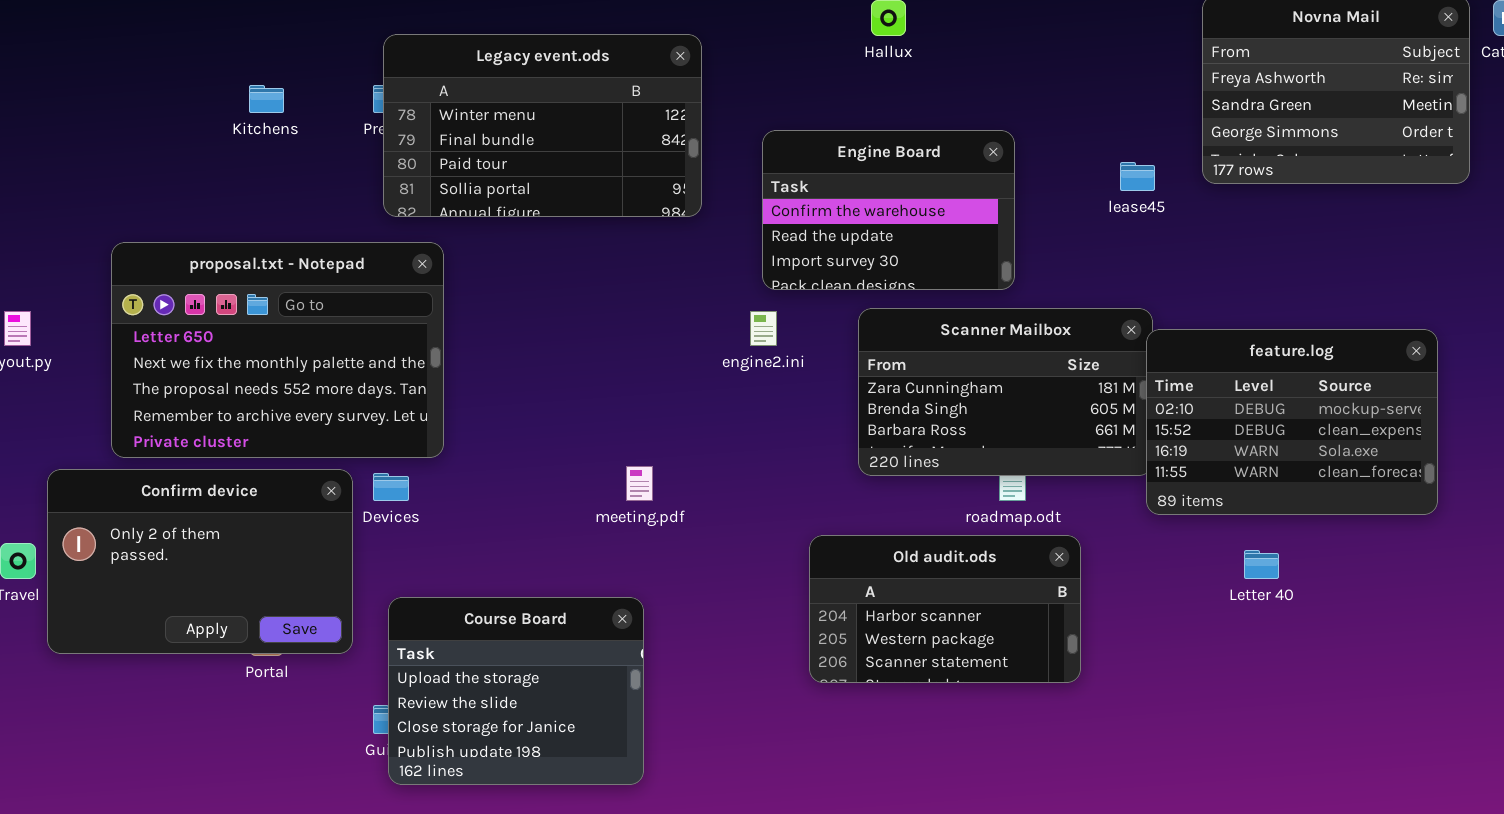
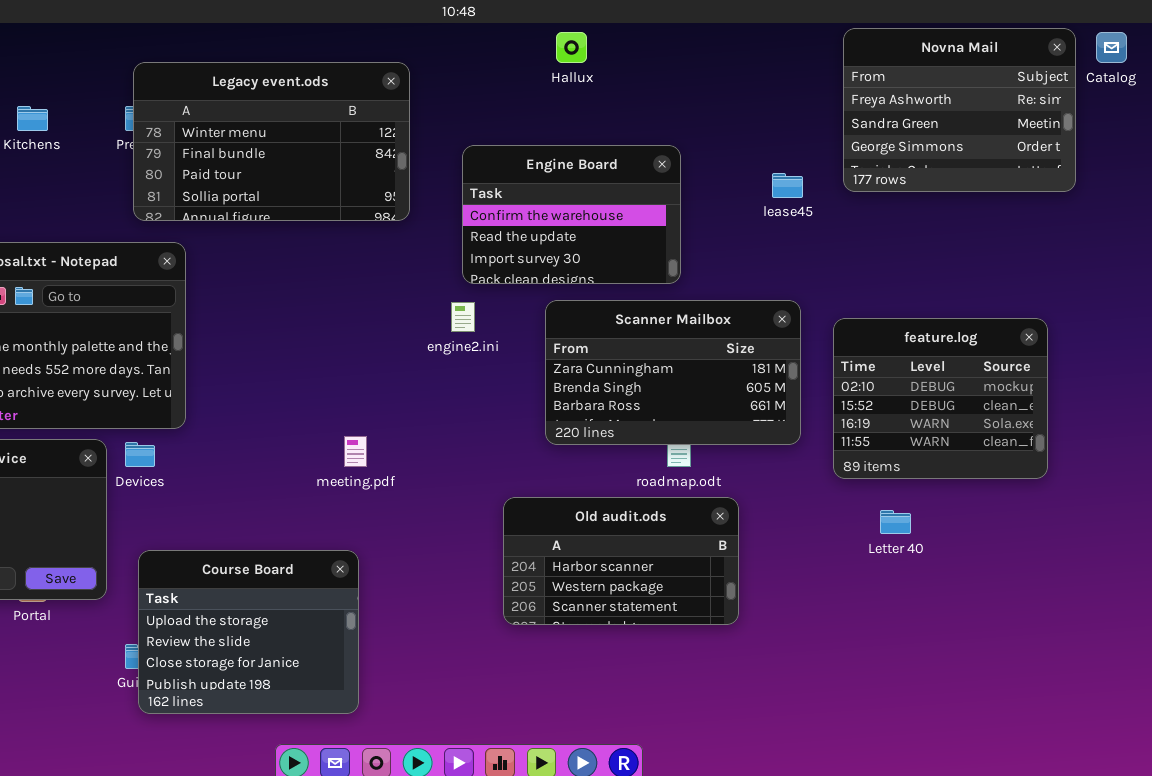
feature.log: [1146,329,1438,515] -> [833,318,1048,479], resized

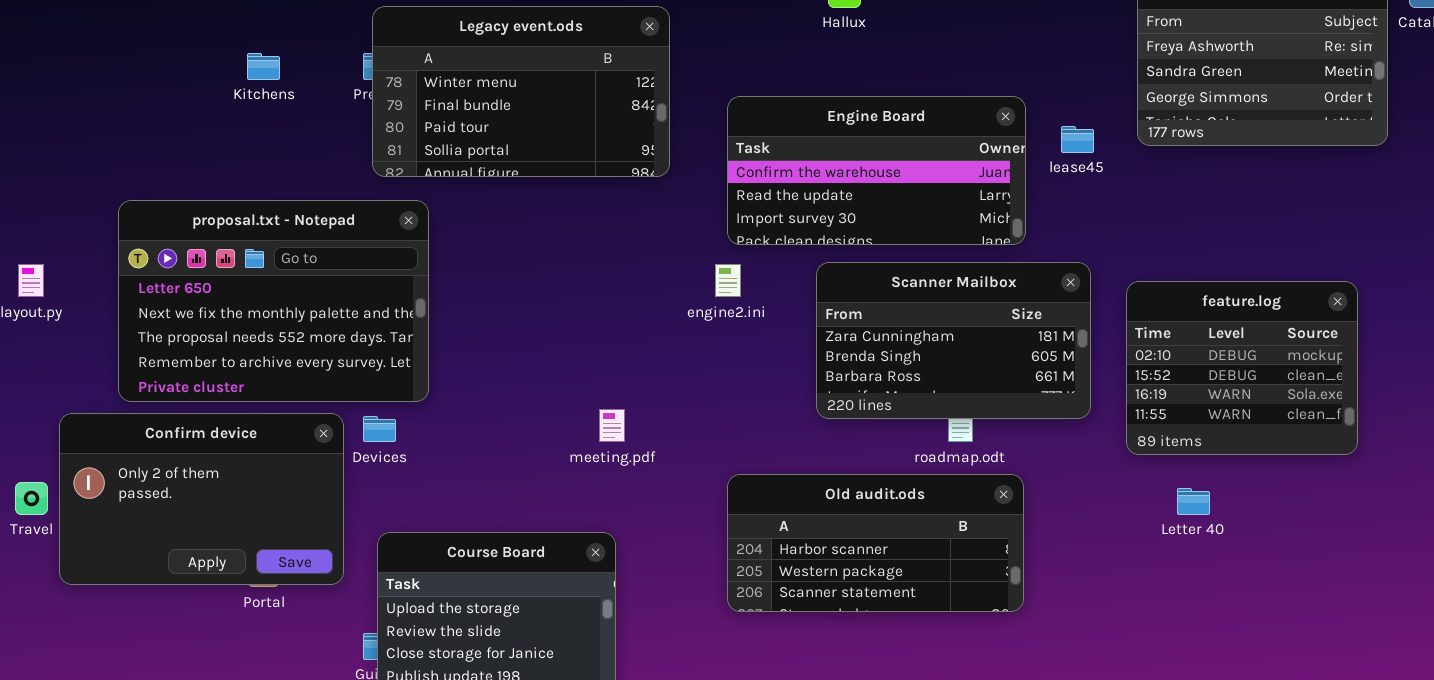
Engine Board: [462,145,681,284] -> [727,96,1026,245], resized
Old audit.ods: [503,497,739,625] -> [727,474,1024,612], resized

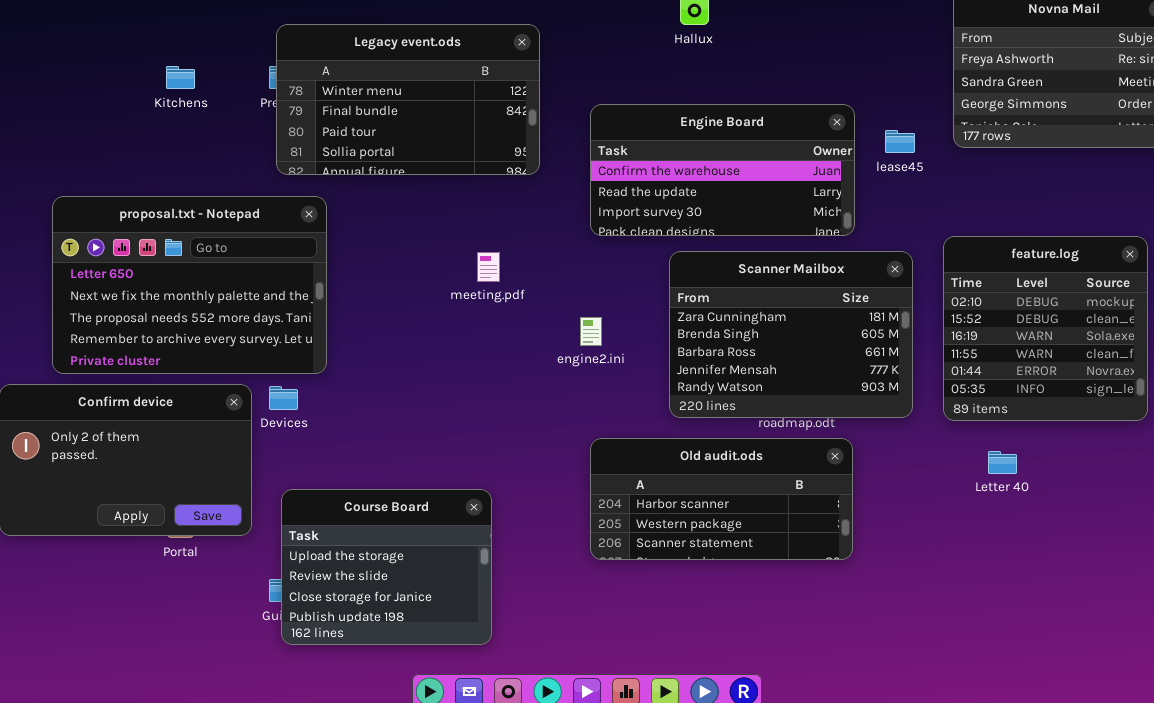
Scanner Mailbox: [816,262,1091,419] -> [669,251,913,418], resized
engine2.ini: [715,264,741,297] -> [580,317,602,346], moved
feature.log: [1126,281,1358,455] -> [943,236,1148,421], resized
meeting.pdf: [599,409,625,442] -> [477,252,500,282], moved

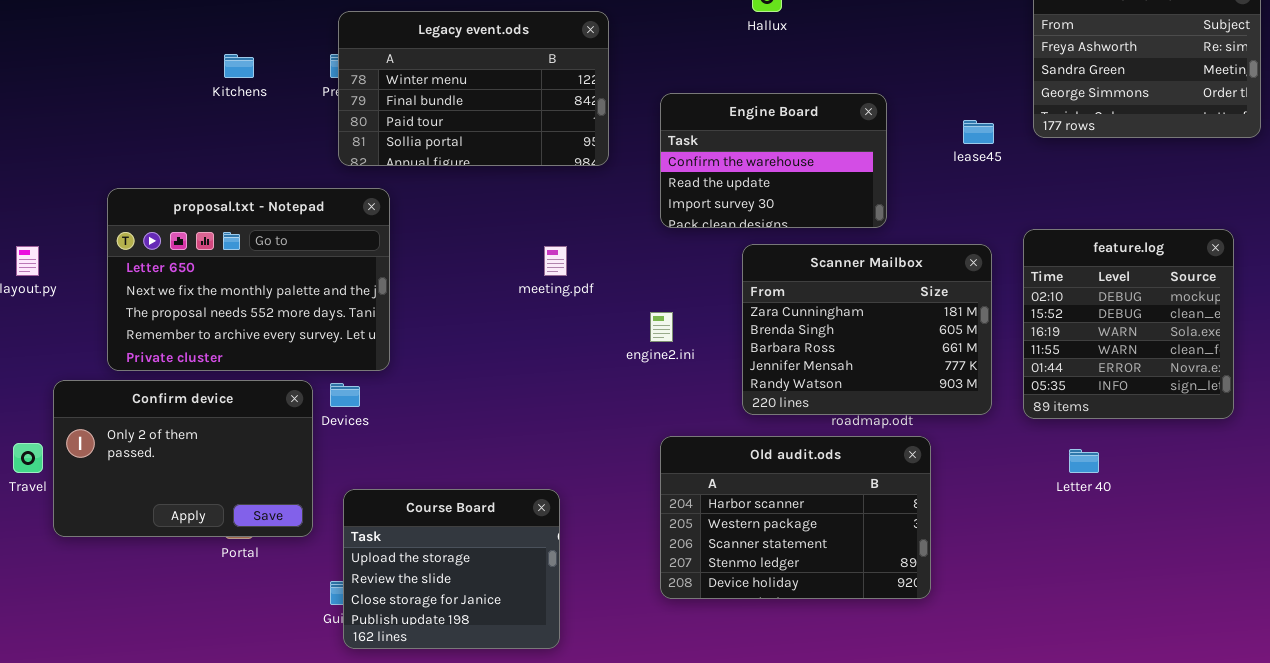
Engine Board: [590,104,855,236] -> [660,93,887,228], resized
Old audit.ods: [590,438,853,560] -> [660,436,931,599], resized

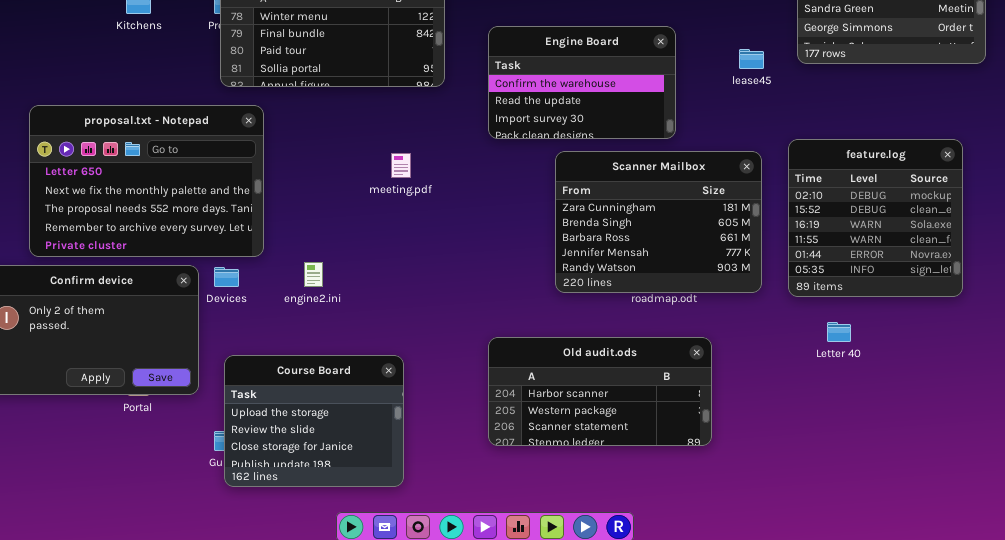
engine2.ini: [650,312,673,342] -> [304,262,323,287], moved
Old audit.ods: [660,436,931,599] -> [488,337,712,446], resized

